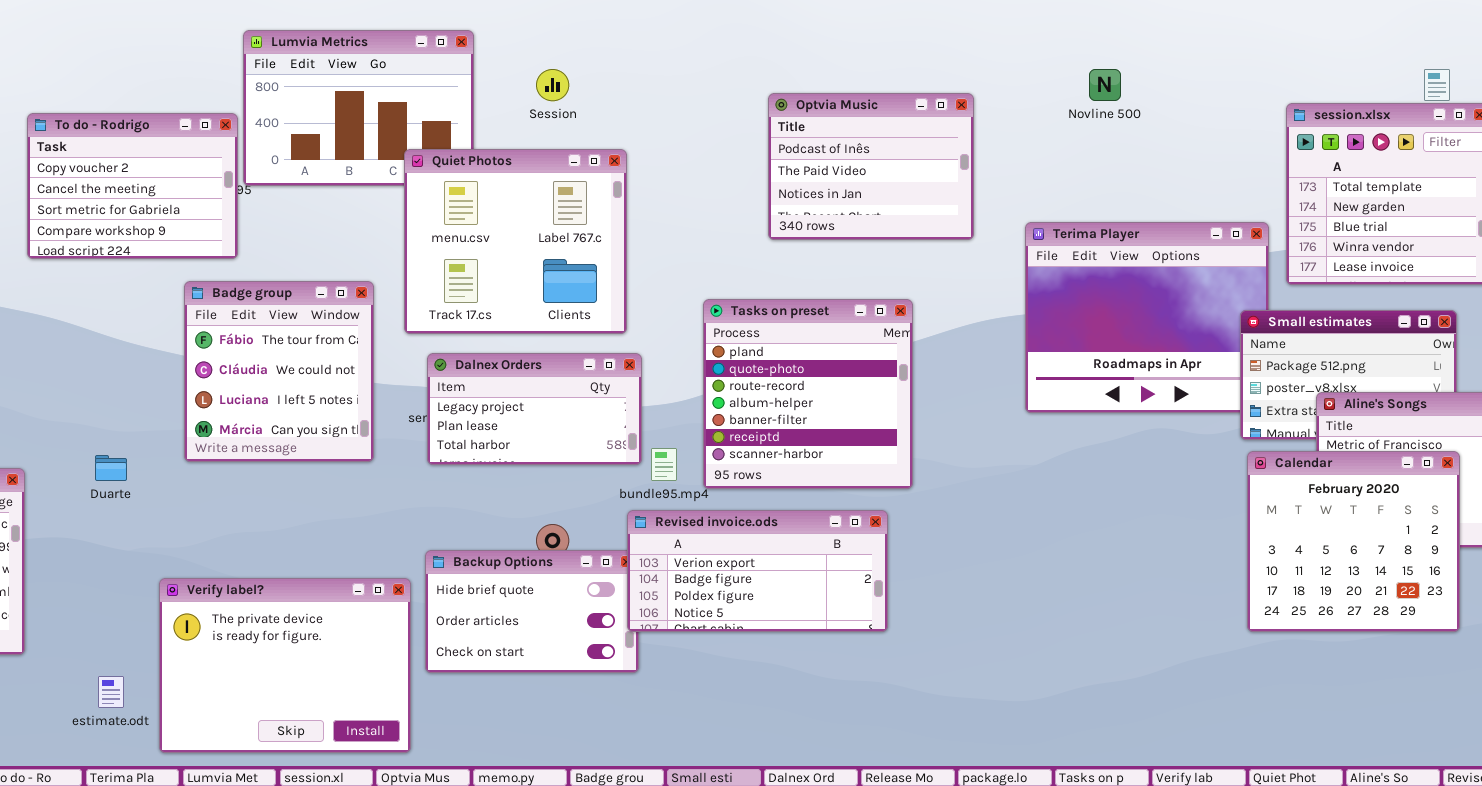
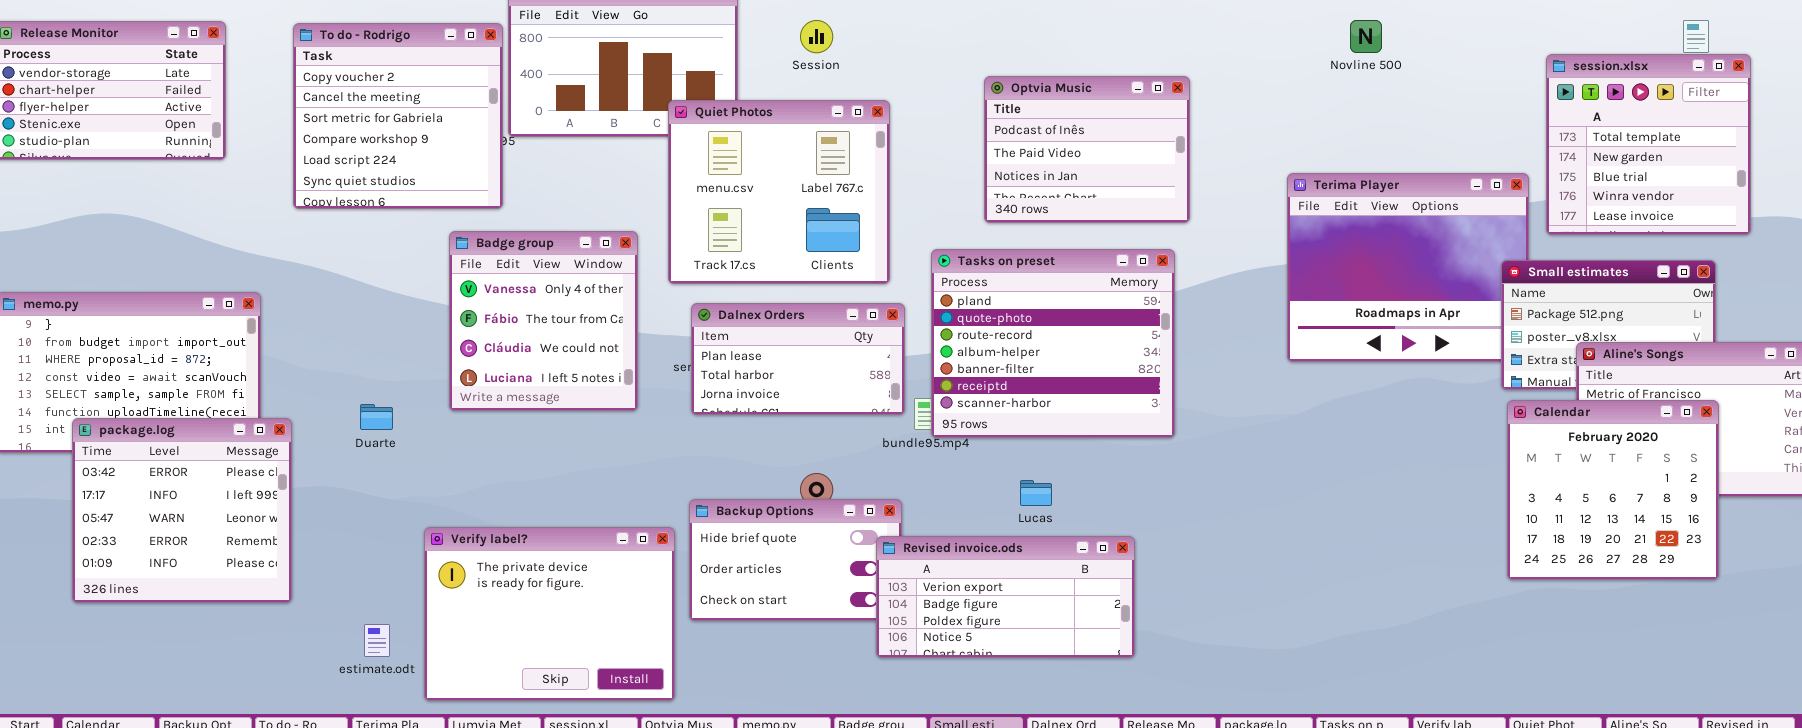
Optvia Music: [768,93,974,240] -> [984,76,1190,223], moved
To do - Rodrigo: [27,113,238,259] -> [293,23,503,209], resized
Badge group: [184,281,374,462] -> [449,231,638,411], scrolled up 1 row
Tasks on preset: [703,299,913,489] -> [931,249,1175,438], resized
Dalnex Orders: [427,353,642,465] -> [691,303,905,415], scrolled down 1 row
Revised invoice.ods: [627,510,888,632] -> [876,536,1135,658], moved

